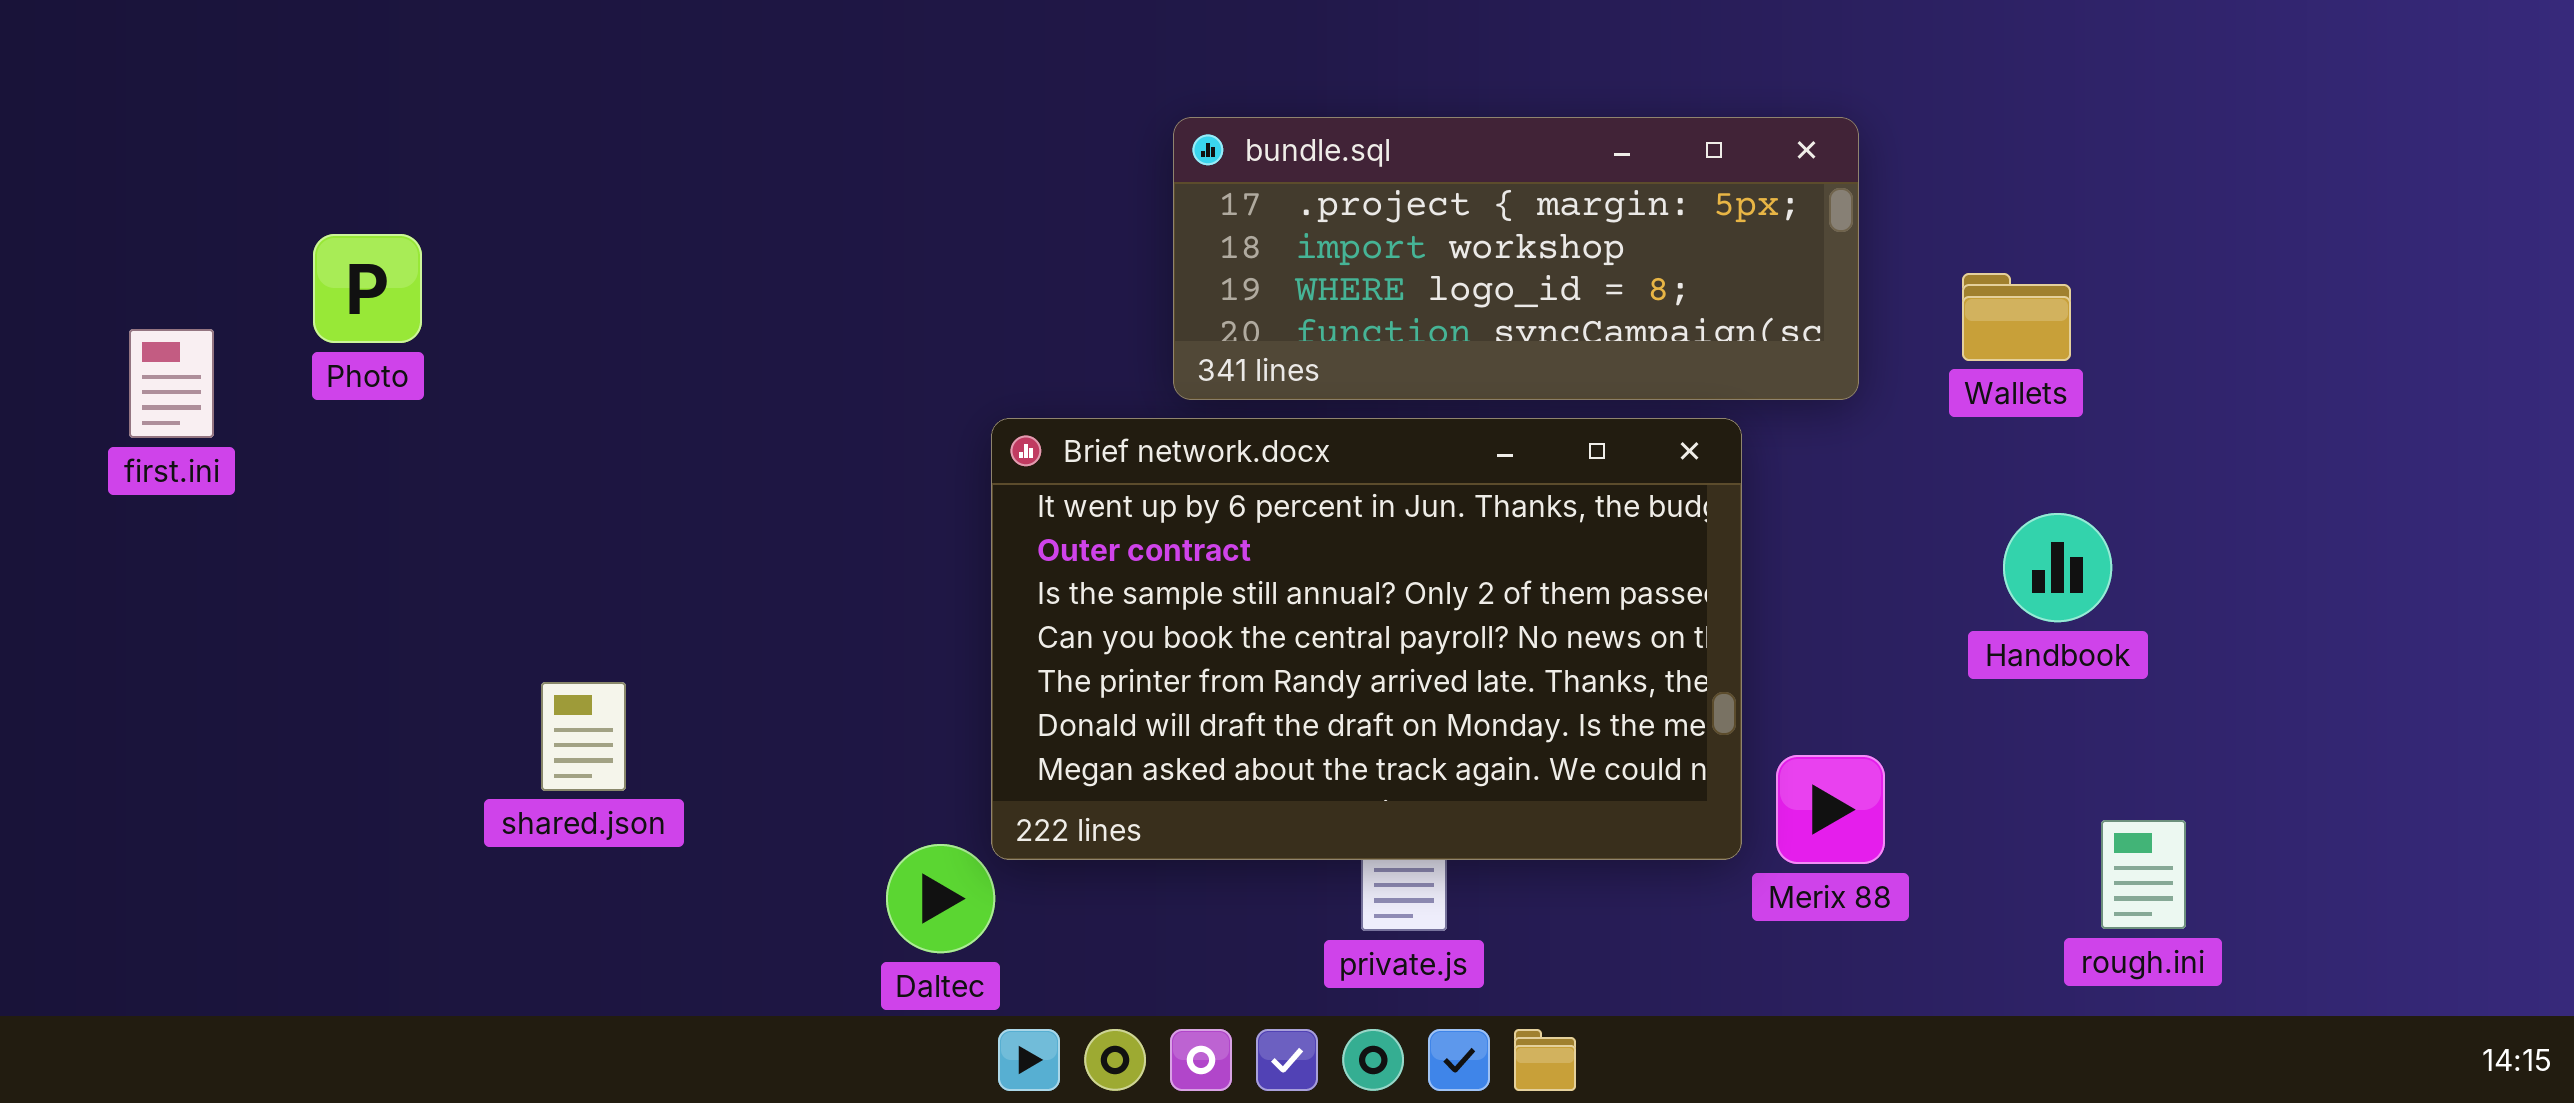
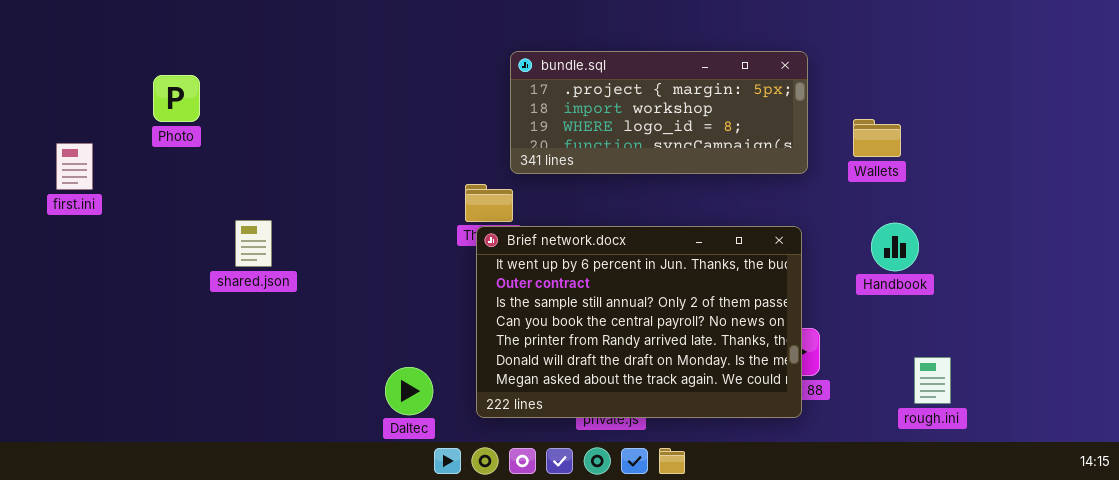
Photo: [313,234,422,343] -> [153,75,200,122], moved
Brief network.docx: [991,418,1742,860] -> [476,226,802,418], moved
shared.json: [541,682,626,791] -> [235,220,272,267], moved

